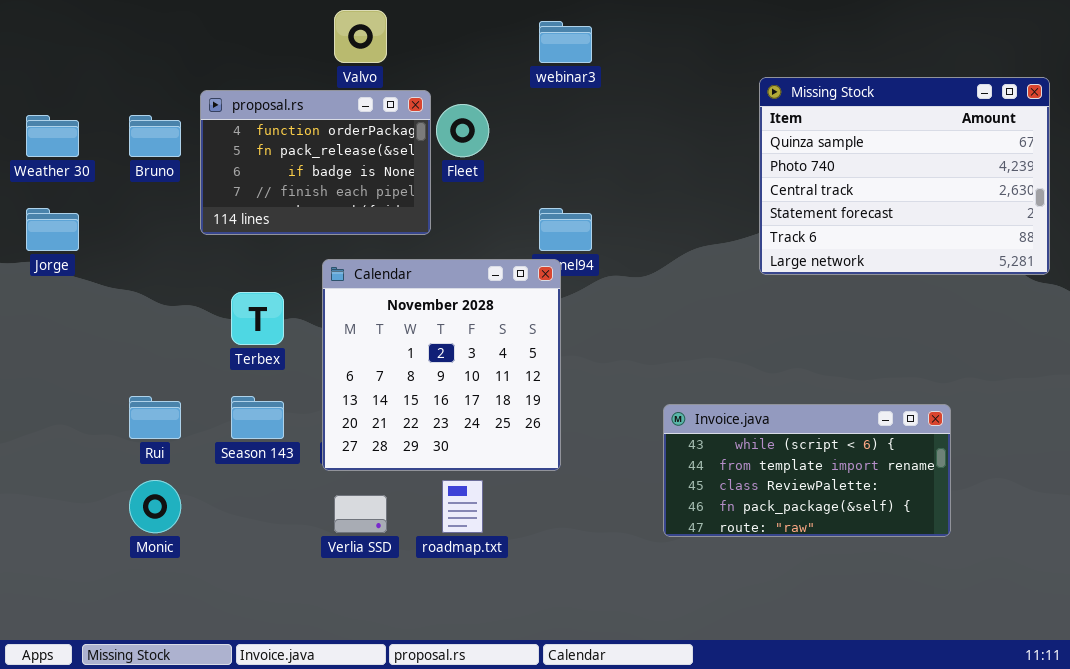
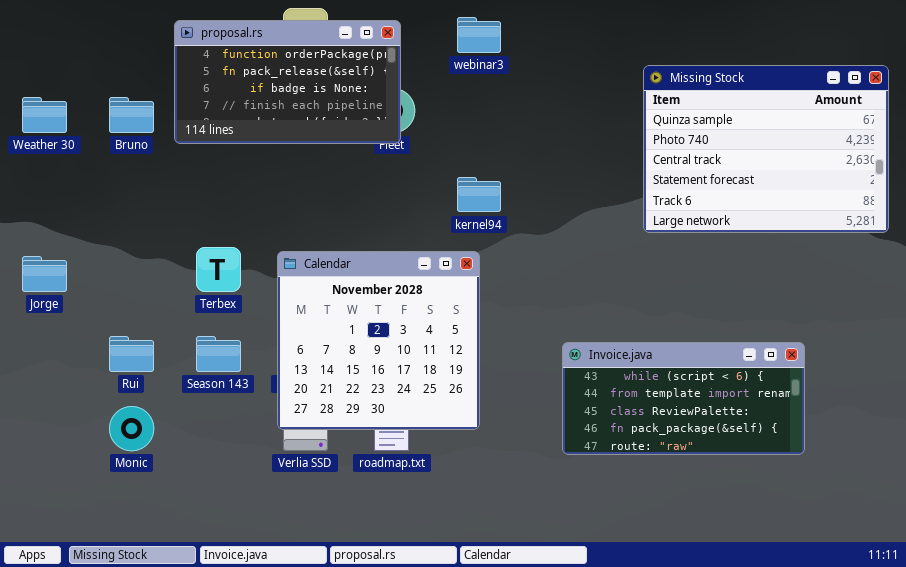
proposal.rs: [200,90,431,235] -> [174,20,401,144], moved, resized
Jorge: [26,208,79,251] -> [22,256,67,292], moved
Calendar: [322,259,561,471] -> [277,251,480,430], moved

